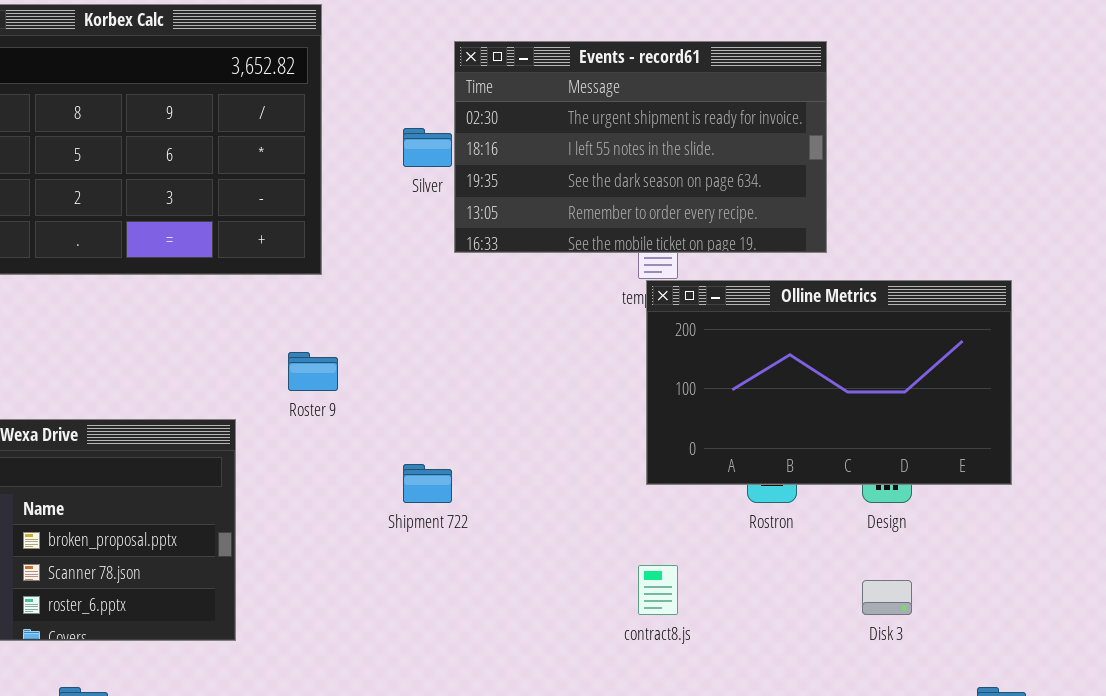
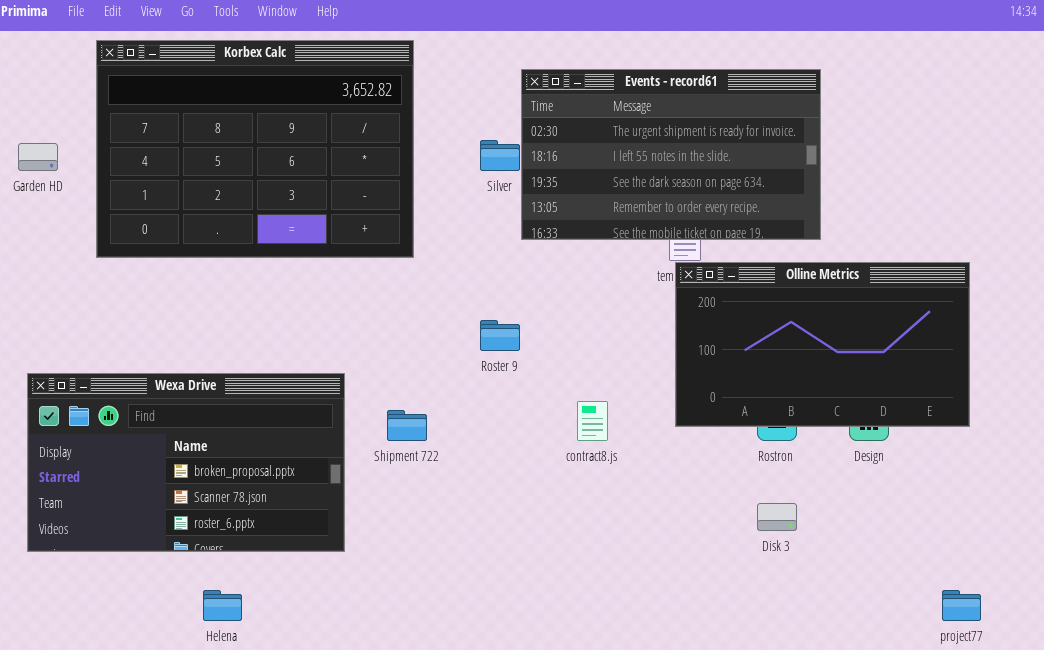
Roster 9: [288,352,338,391] -> [480,320,520,351], moved
Shipment 722: [403,464,452,503] -> [387,410,427,441], moved
contract8.js: [638,565,678,615] -> [577,401,608,441], moved
Disk 3: [862,580,912,615] -> [757,503,797,531], moved

